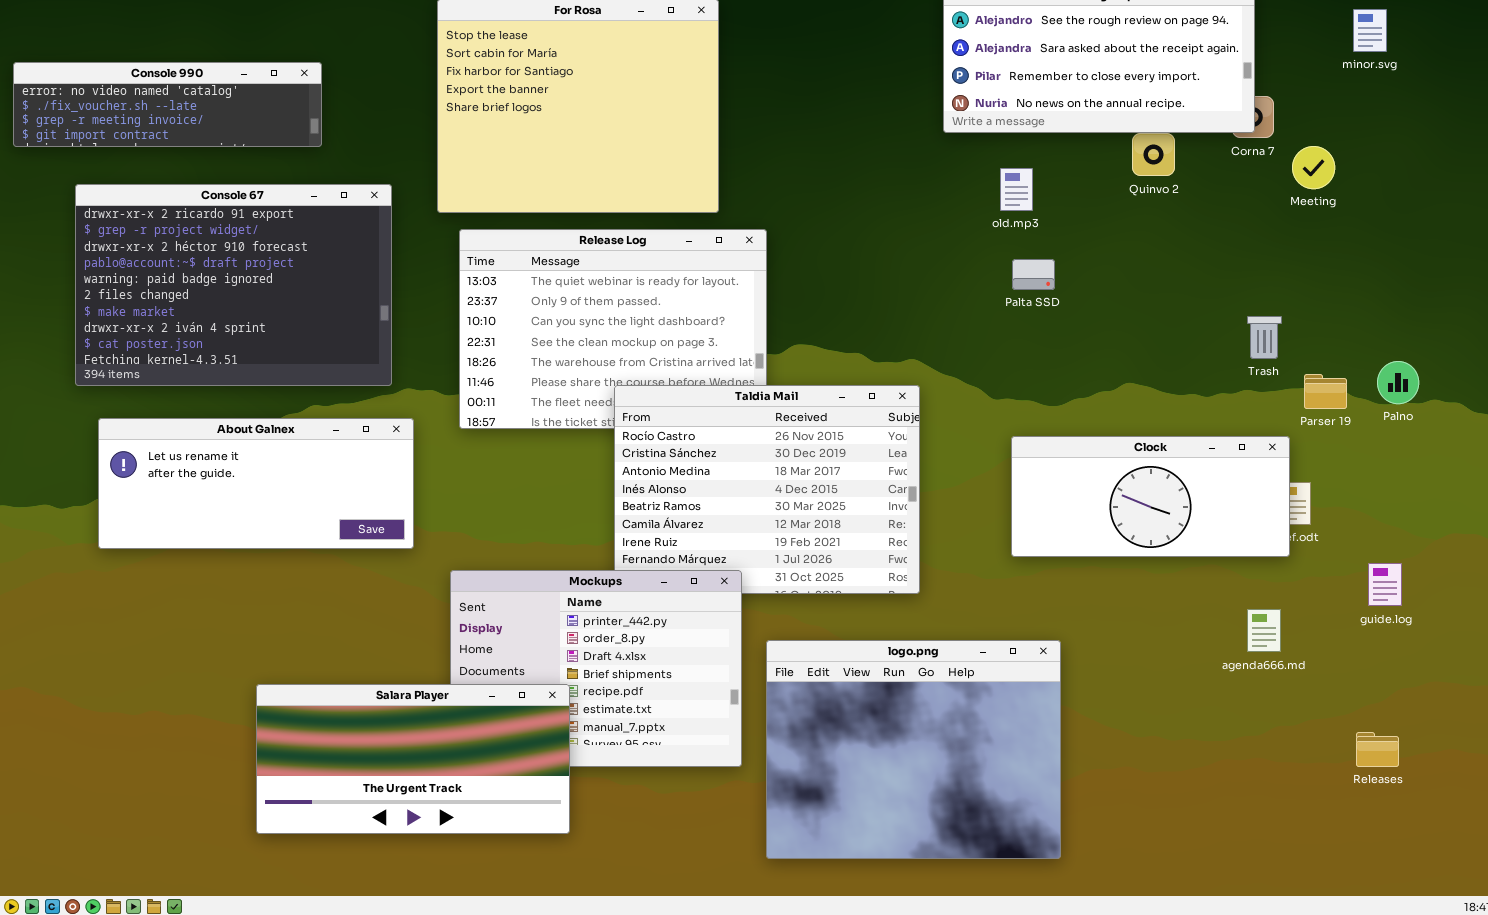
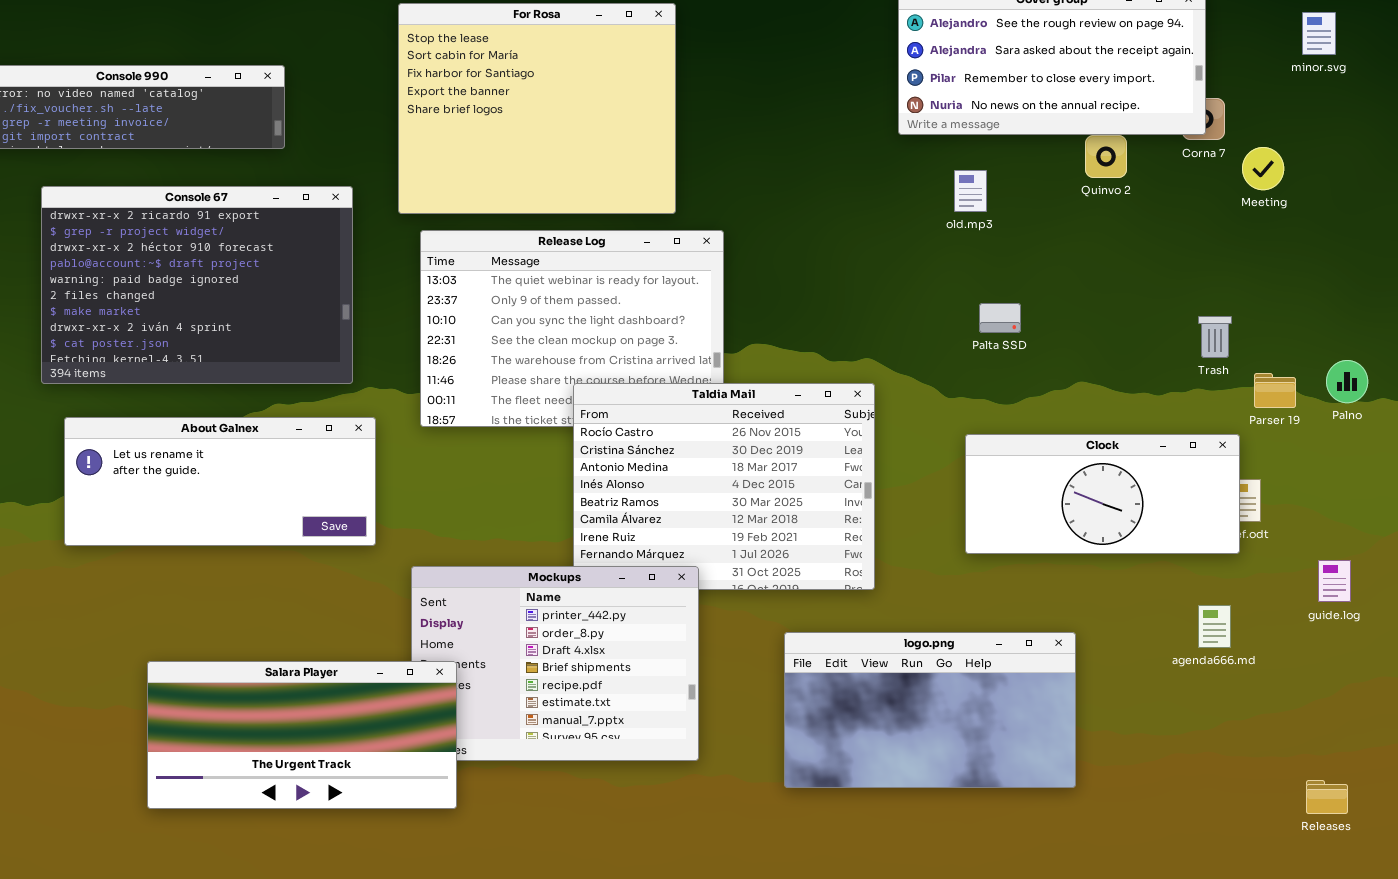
Palta SSD: [1012,259,1055,290] -> [979,303,1021,333], moved
logo.png: [766,640,1061,859] -> [784,632,1076,788], moved, resized
Salara Player: [256,684,570,834] -> [147,661,457,809], moved
Releases: [1356,732,1399,767] -> [1306,780,1348,814], moved

